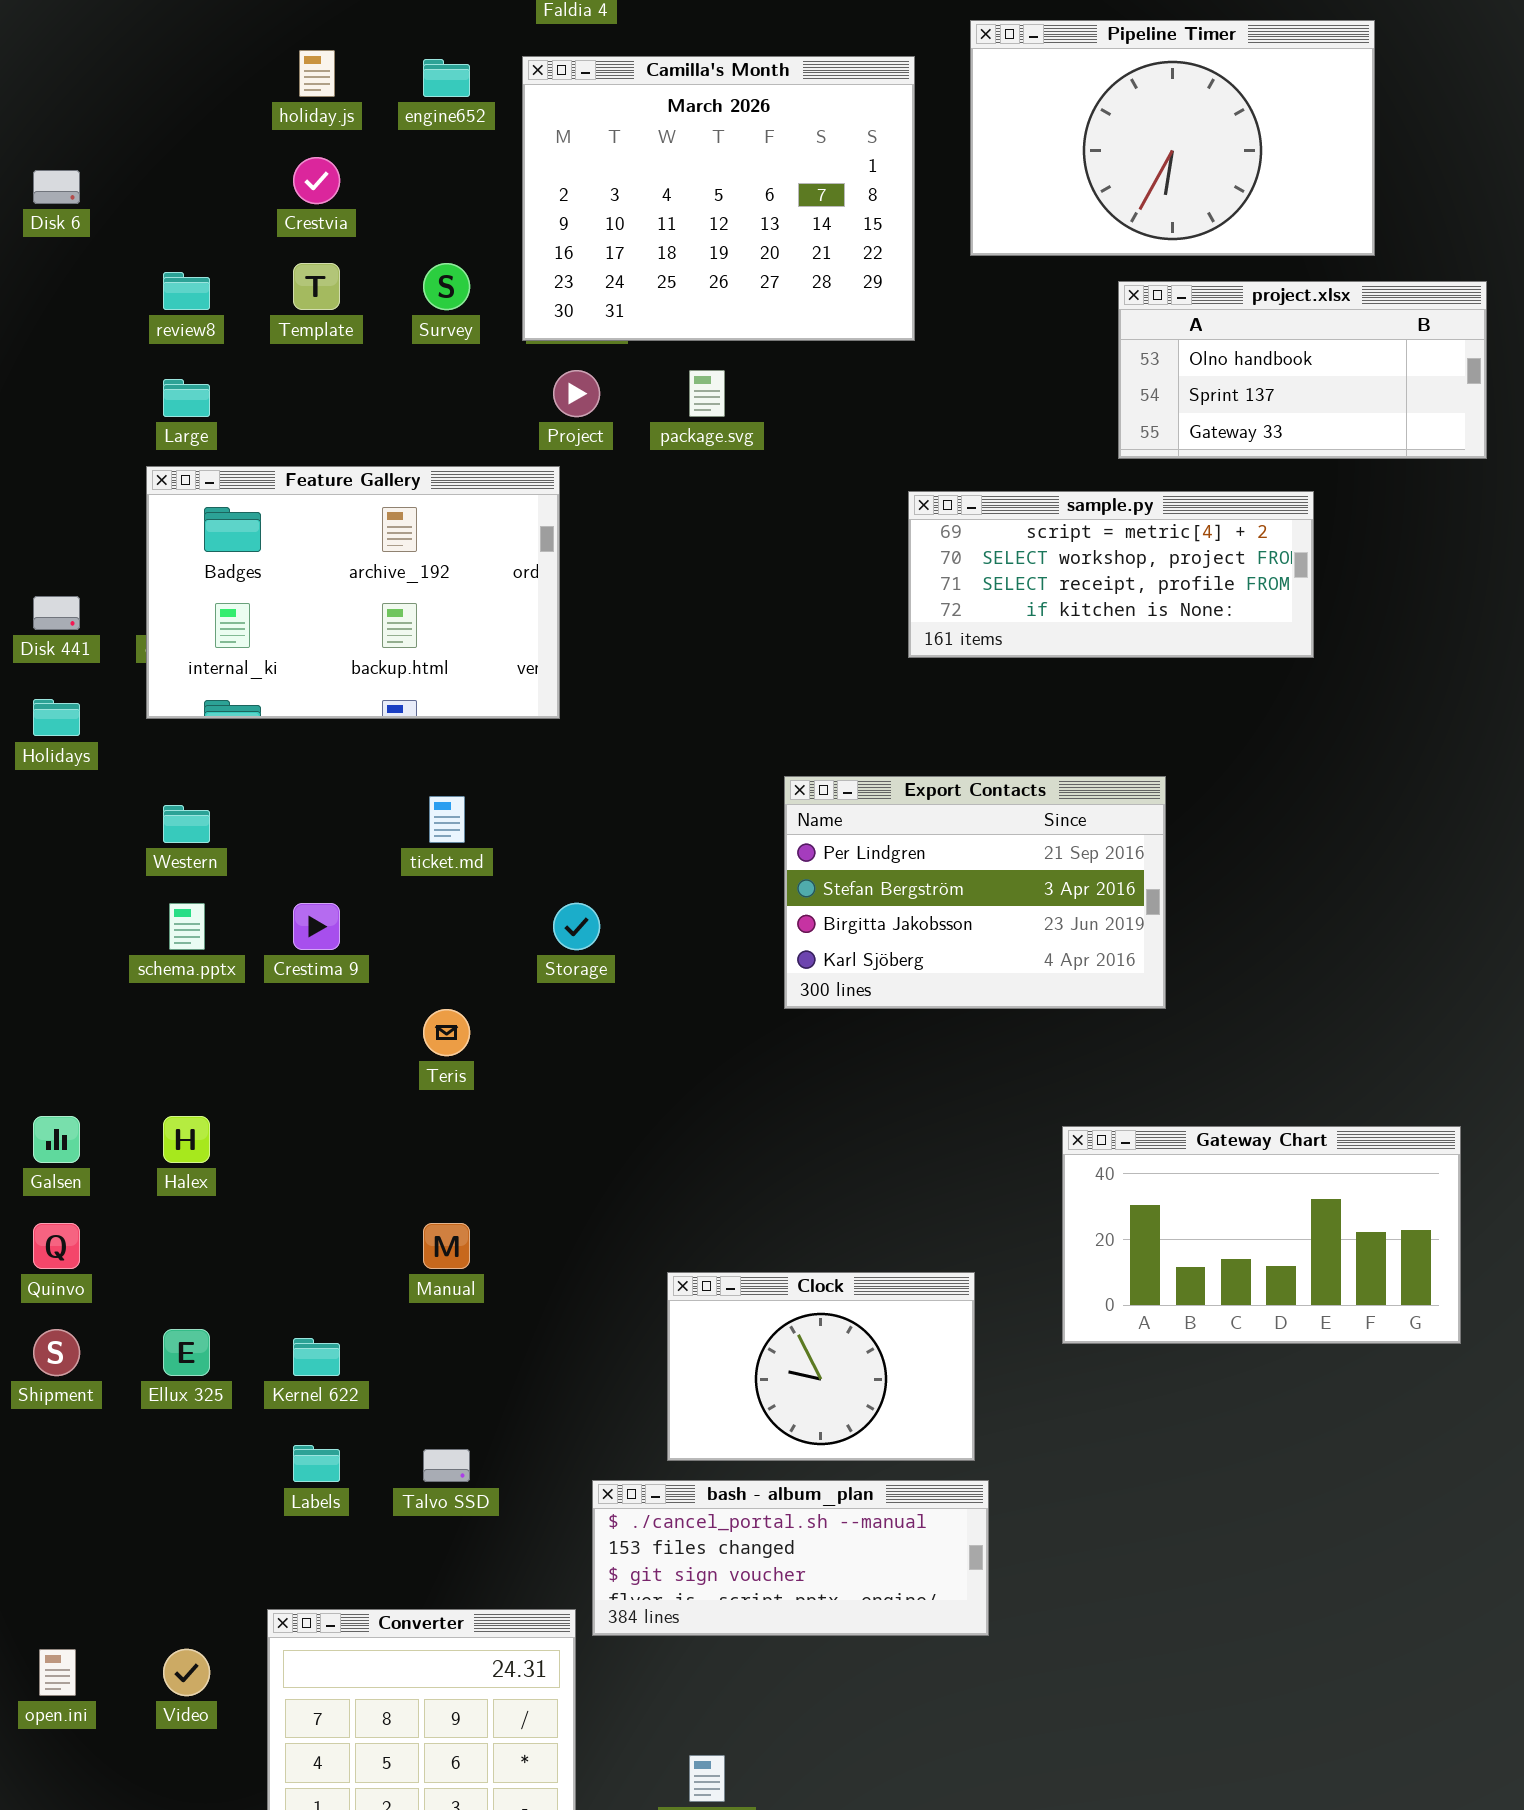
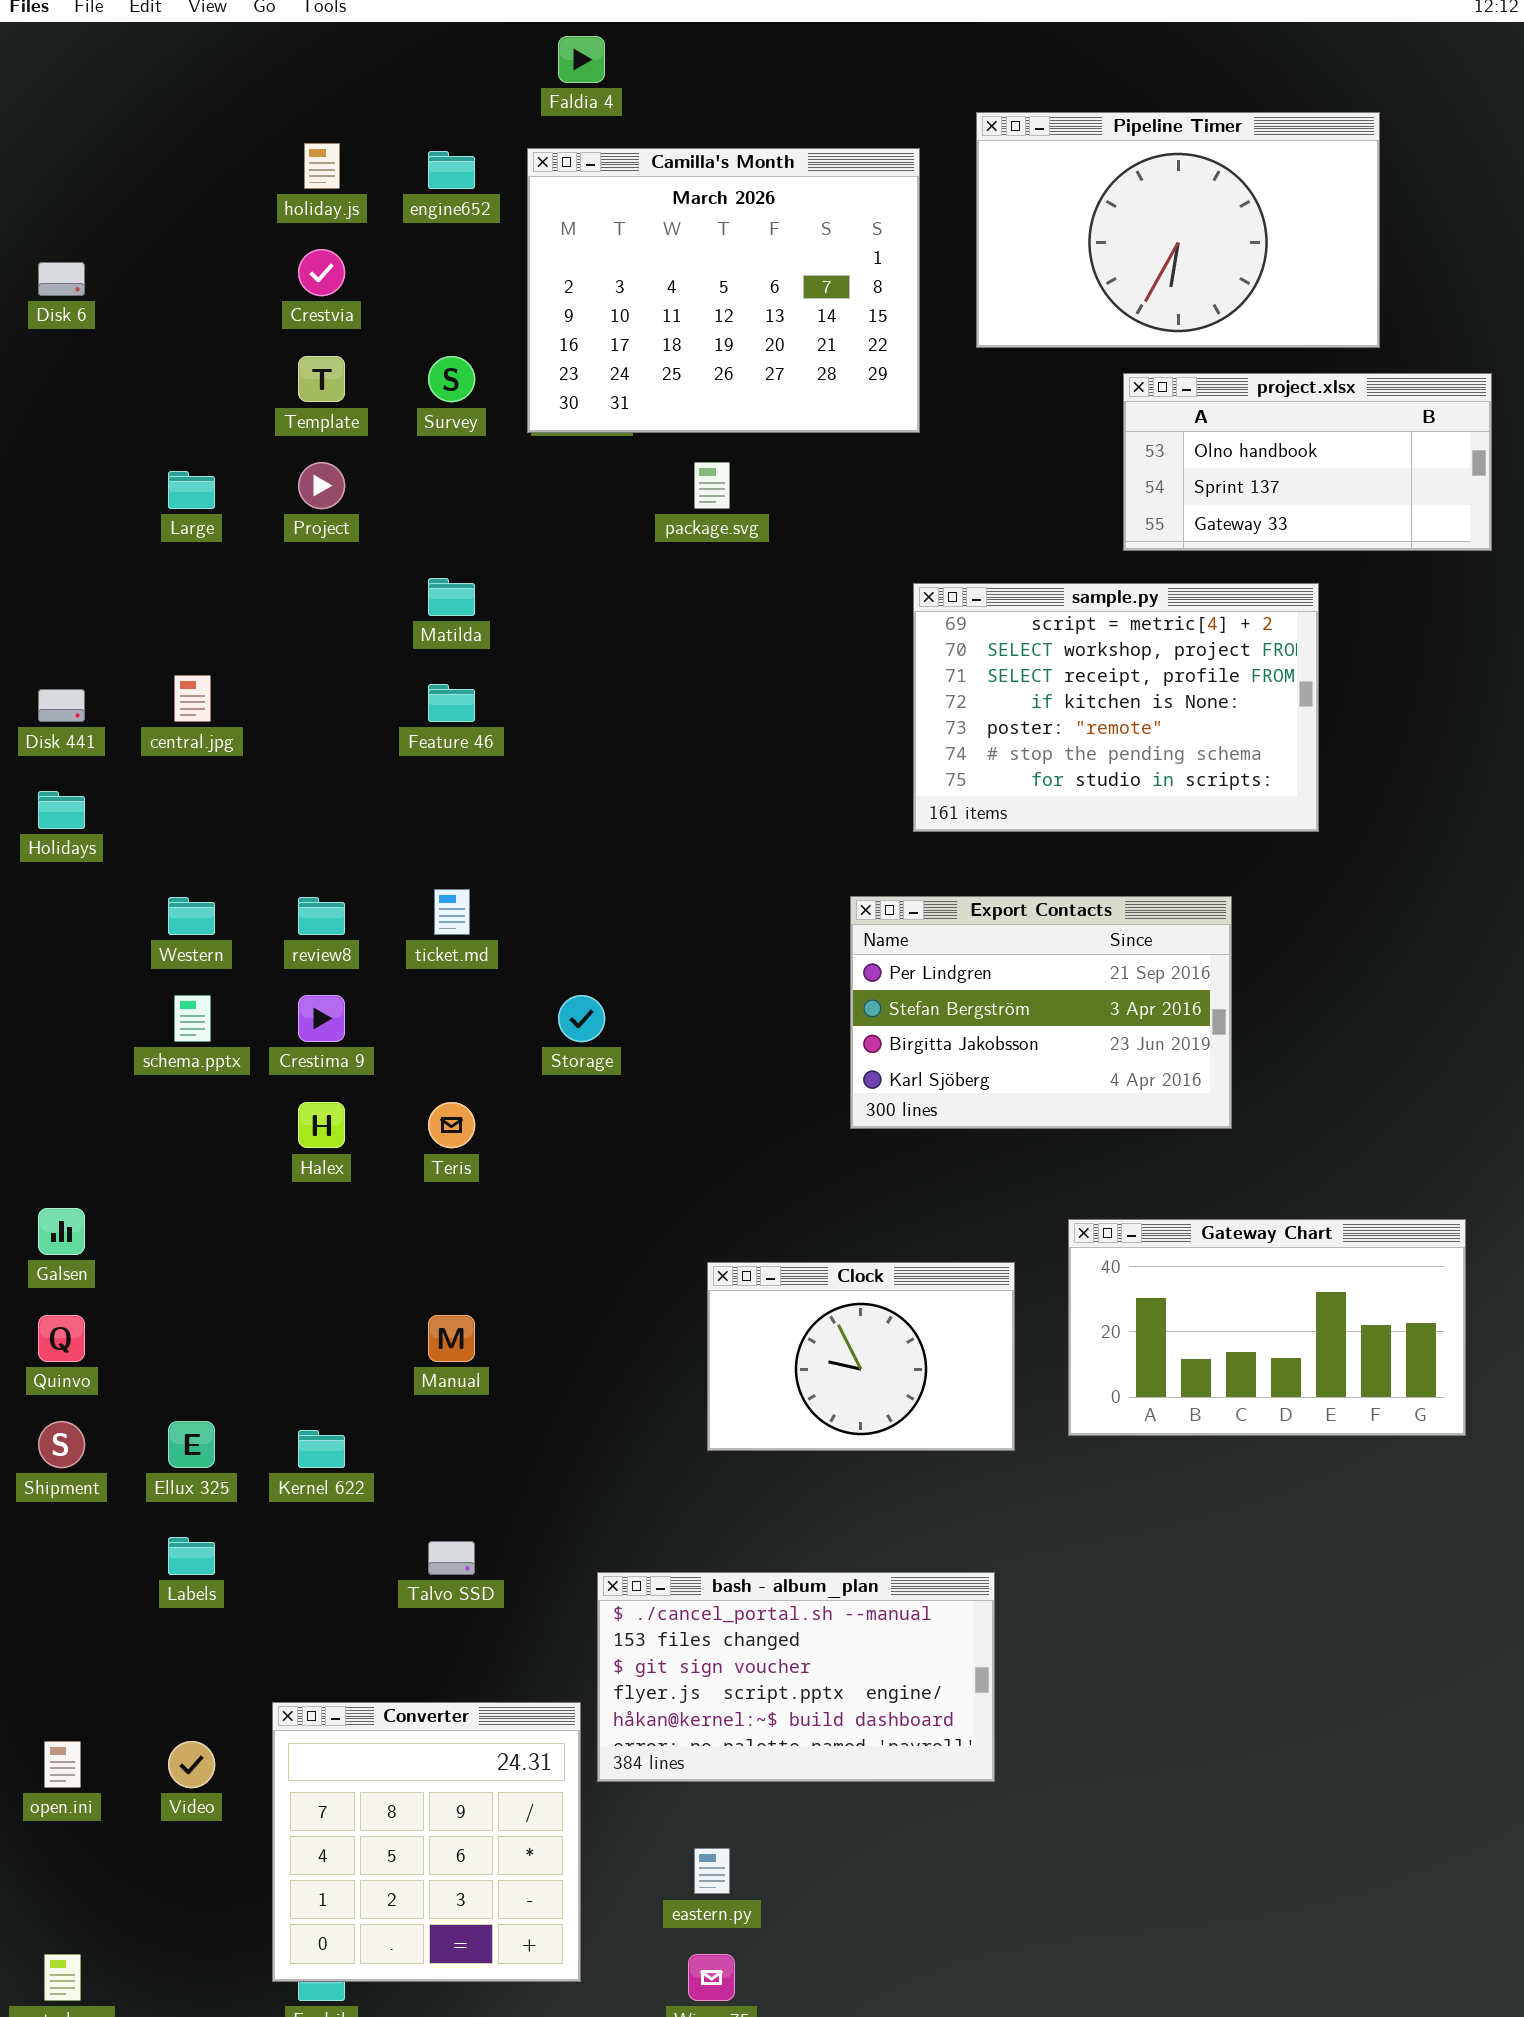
review8: [163,272,210,310] -> [298,897,345,935], moved
Project: [553,370,600,417] -> [298,462,345,509], moved
Feature Gallery: [146,466,560,719] -> none, closed
sample.py: [908,491,1314,658] -> [913,583,1319,832], resized
Export Contacts: [784,776,1166,1009] -> [850,896,1232,1129], moved
Halex: [163,1116,210,1163] -> [298,1102,345,1148], moved
Clock: [667,1272,975,1461] -> [707,1262,1015,1451], moved
Labels: [293,1445,340,1482] -> [168,1537,215,1575], moved
bash - album_plan: [592,1480,989,1636] -> [597,1572,995,1782], resized

